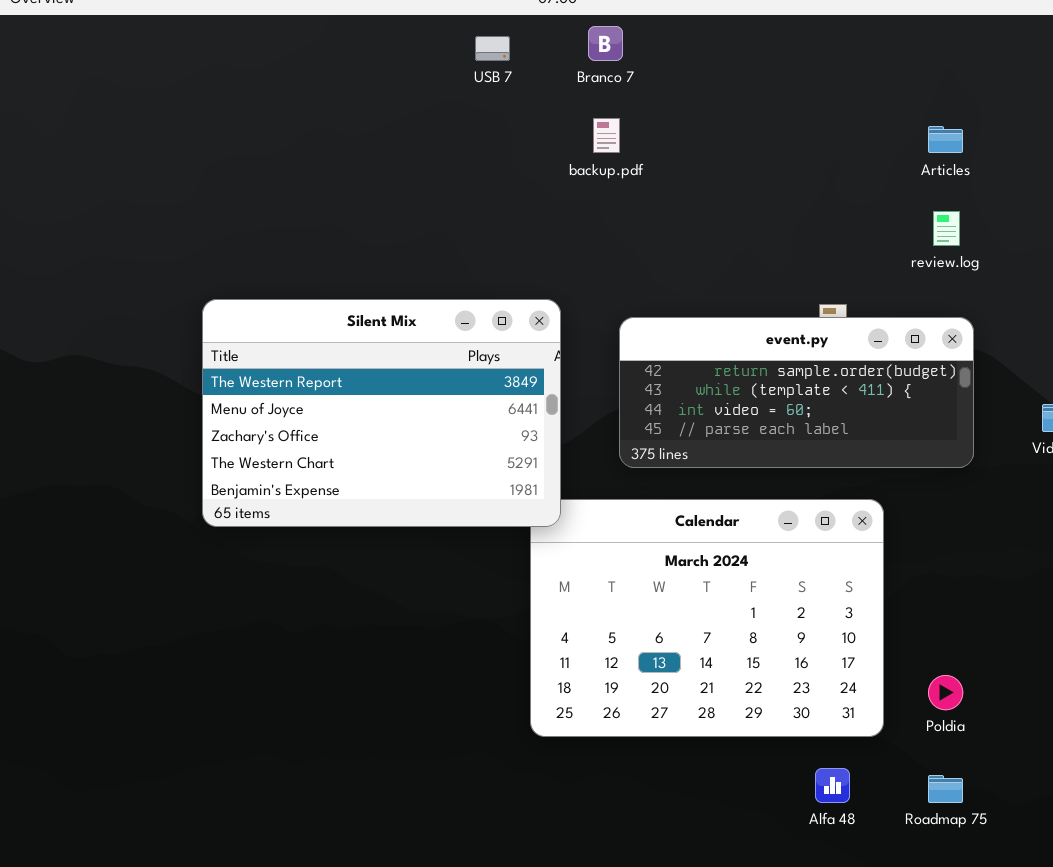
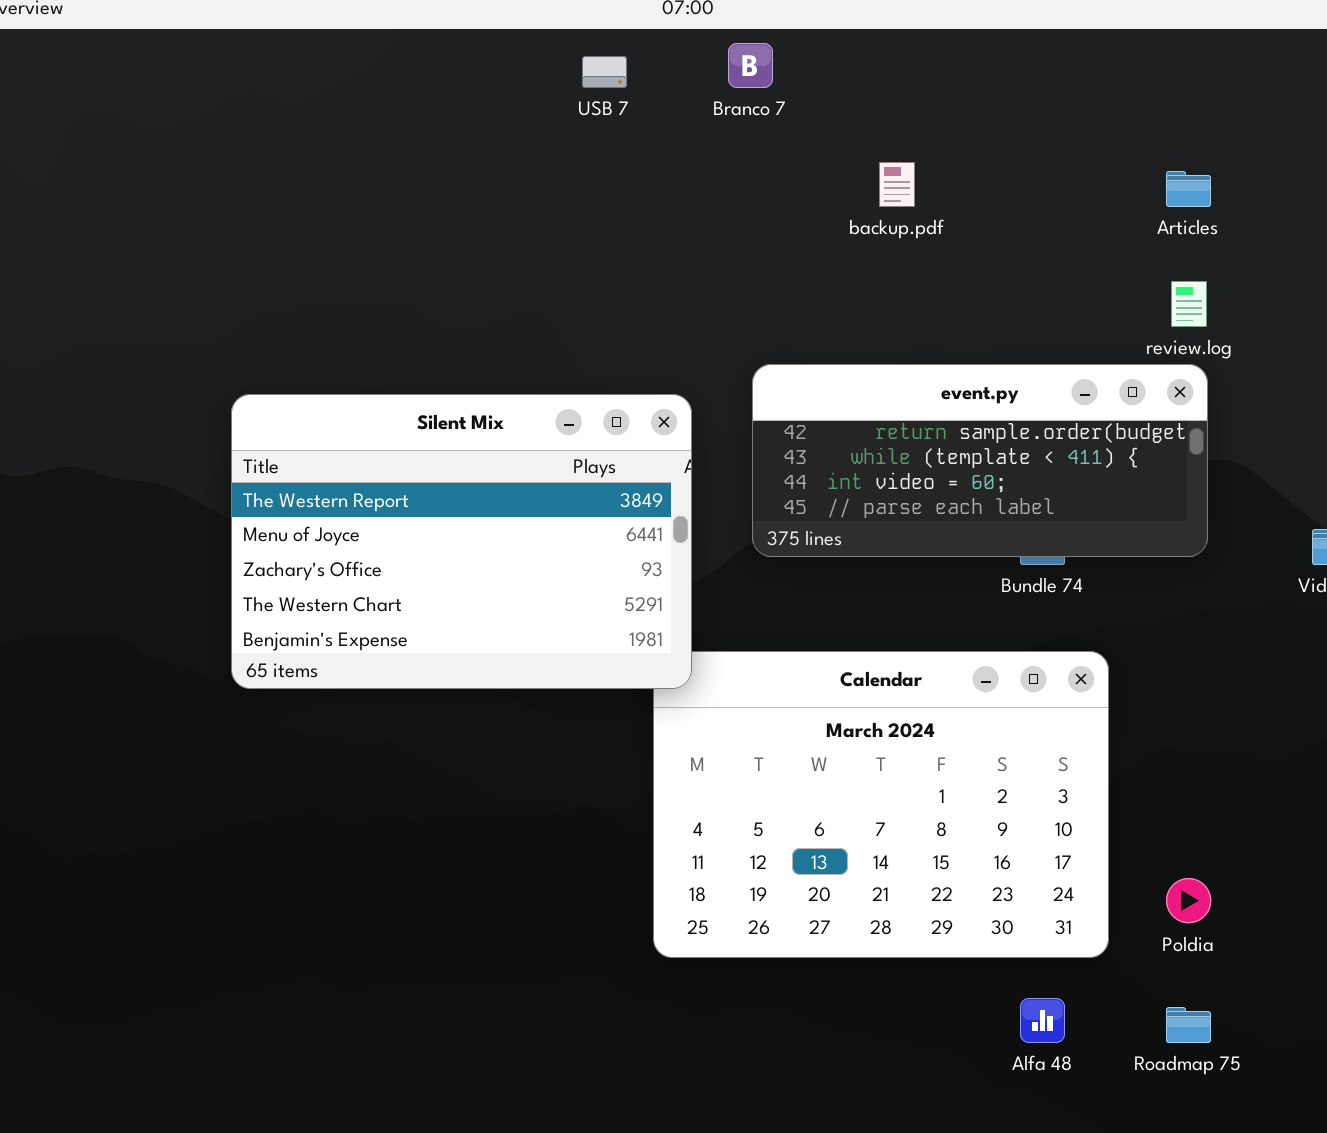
backup.pdf: [593,118,620,153] -> [879,162,915,207], moved
event.py: [619,317,974,468] -> [752,364,1208,557], moved

